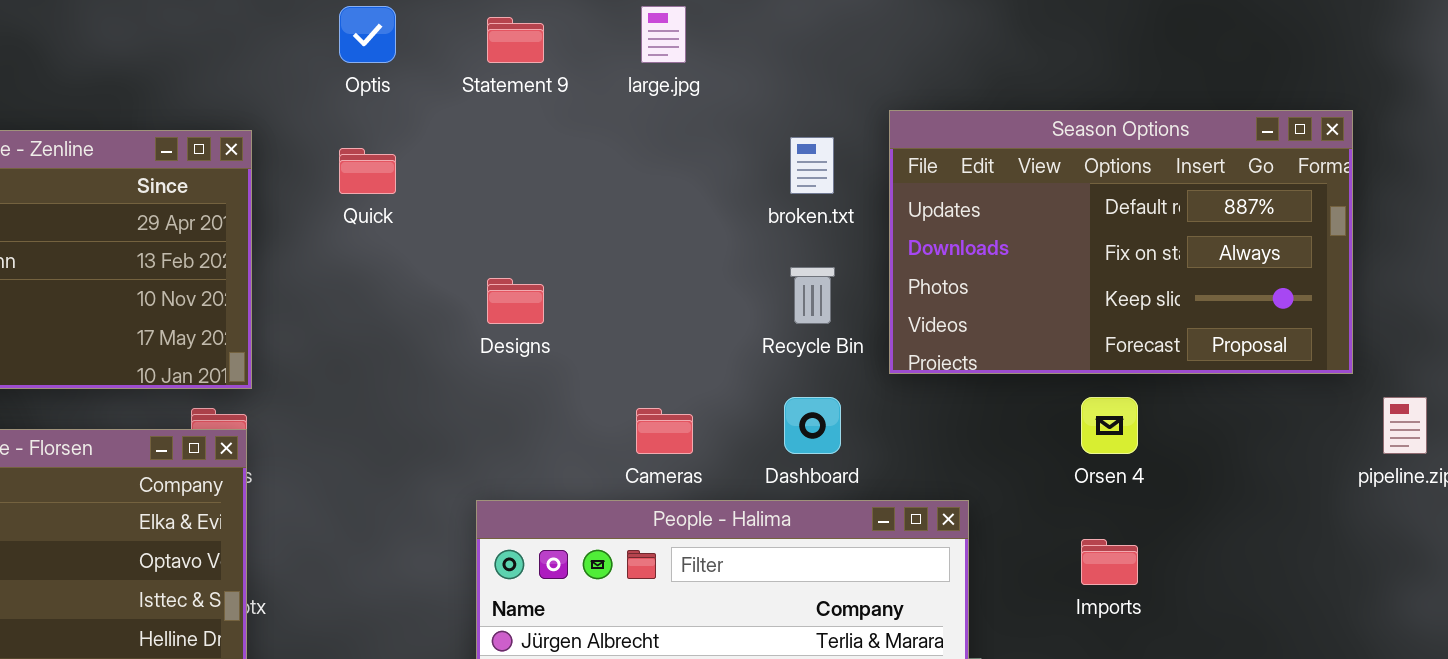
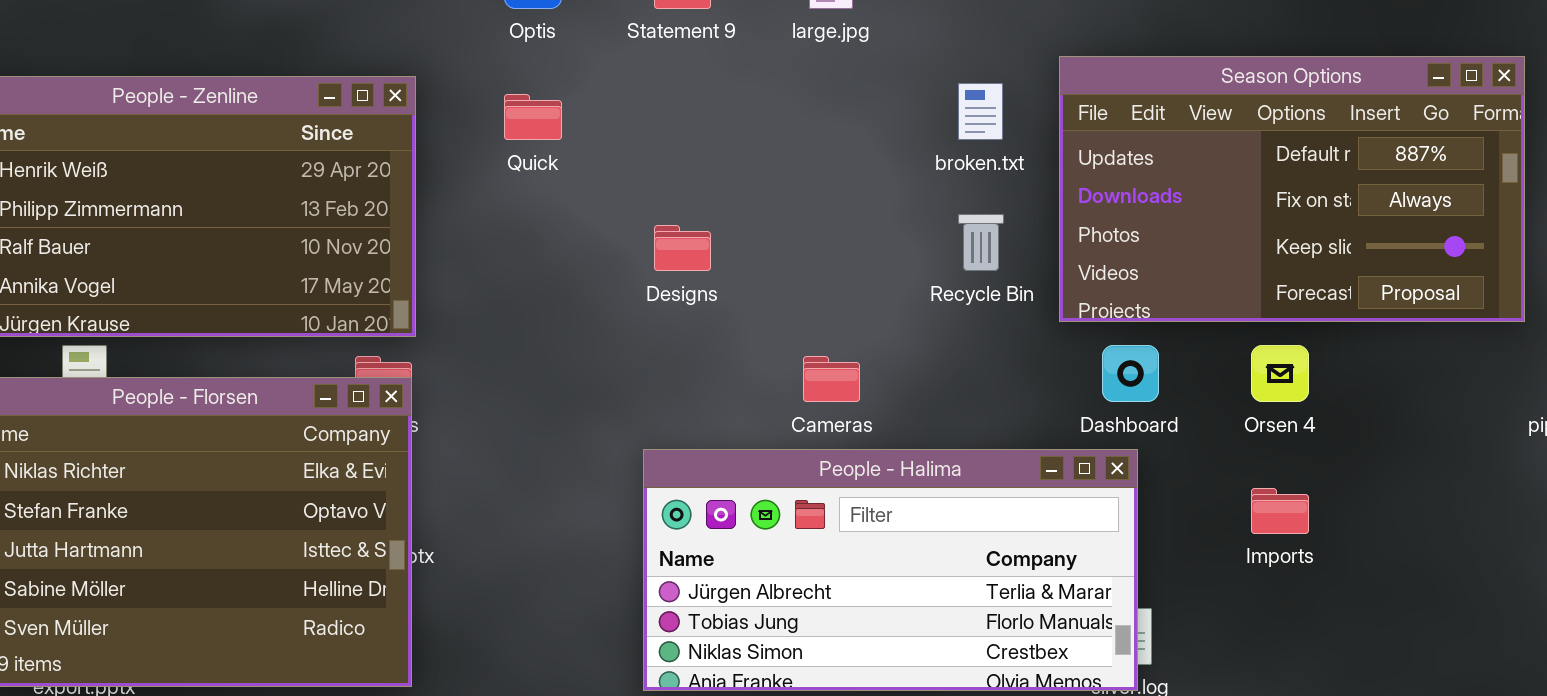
Dashboard: [784,397,841,454] -> [1102,345,1159,402], moved

